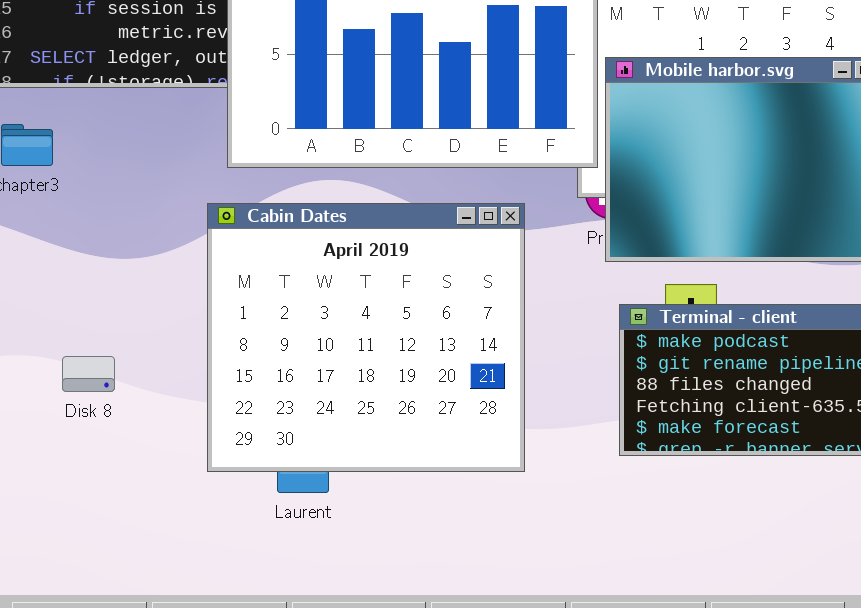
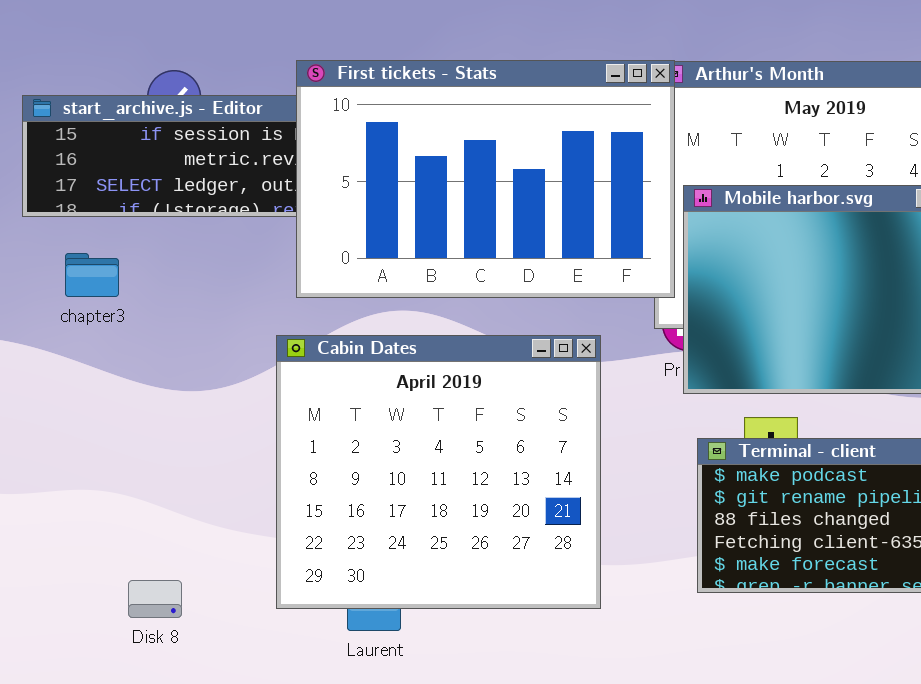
Disk 8: [62,356,115,392] -> [128,580,182,618], moved

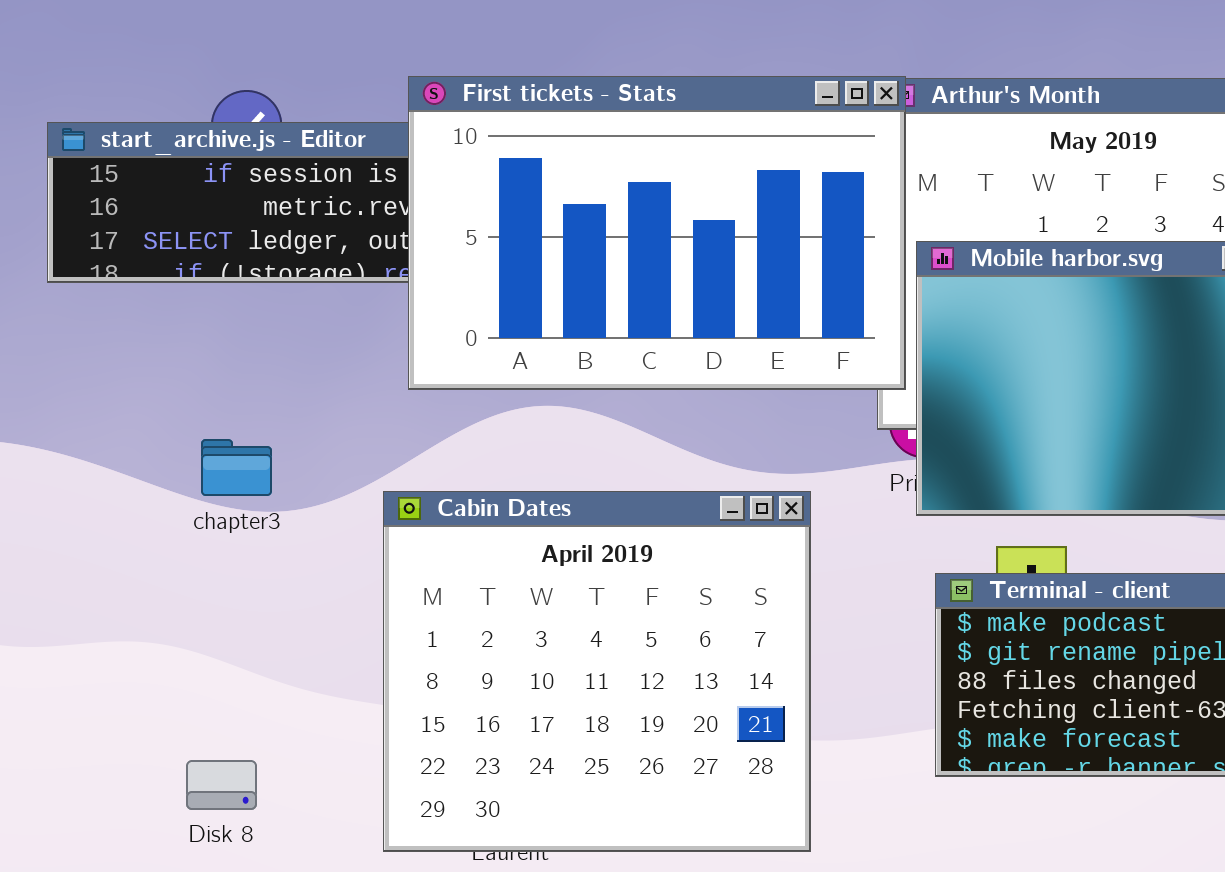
chapter3: [65,253,119,297] -> [201,439,272,496], moved
Cabin Dates: [276,335,601,609] -> [383,491,811,852], moved

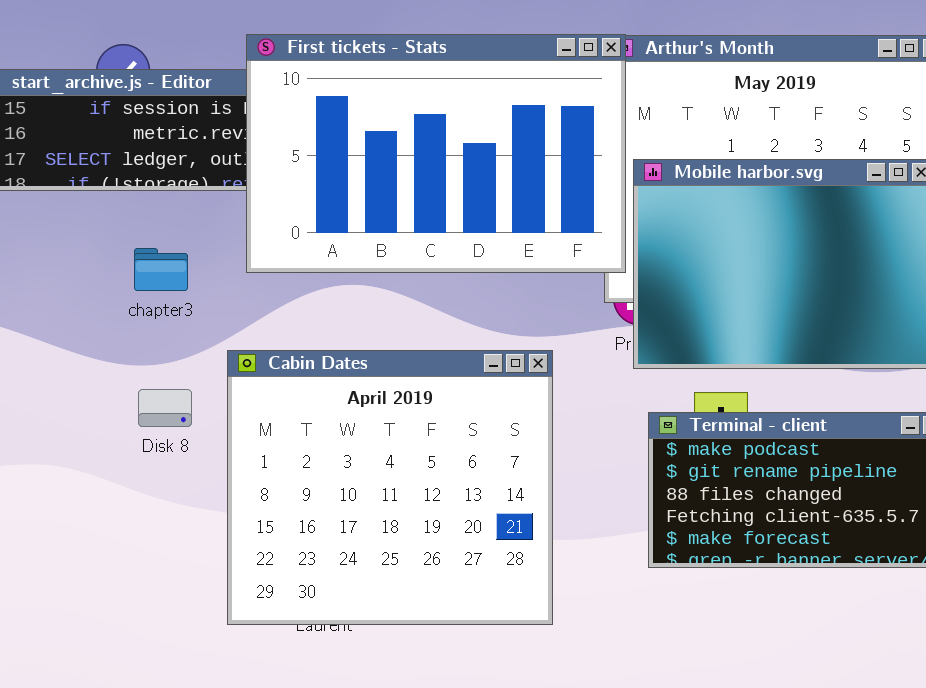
chapter3: [201,439,272,496] -> [134,248,188,291], moved
Disk 8: [186,760,257,810] -> [138,389,192,427], moved

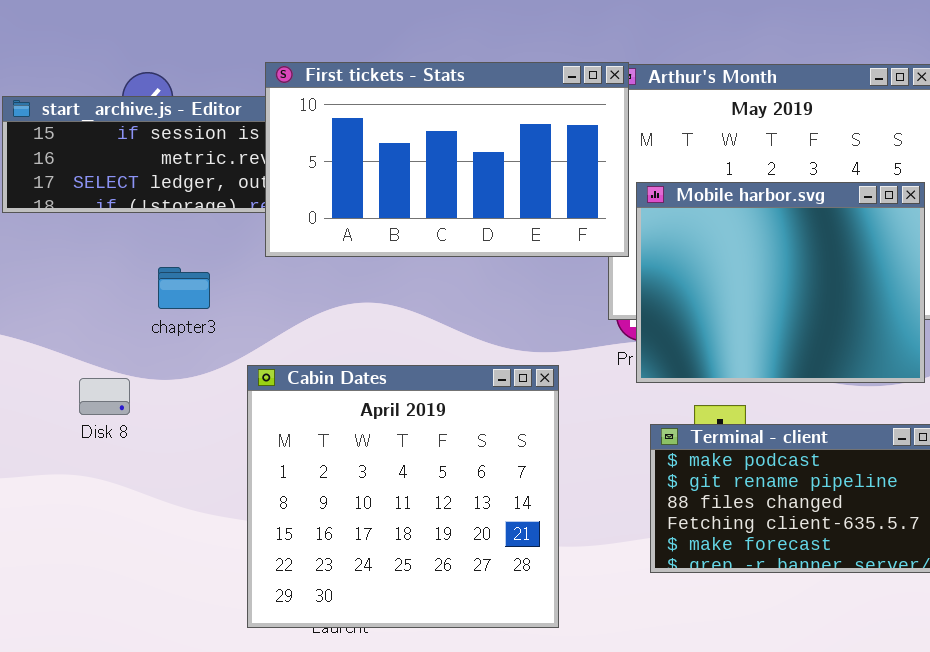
First tickets - Stats: [246,34,626,273] -> [265,62,629,257], resized
Disk 8: [138,389,192,427] -> [79,378,130,415], moved

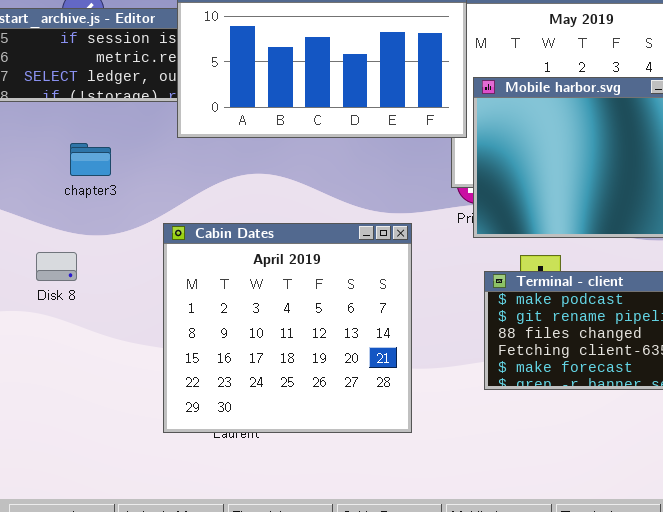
chapter3: [158,267,210,309] -> [70,143,111,176], moved
Disk 8: [79,378,130,415] -> [36,252,77,281], moved

